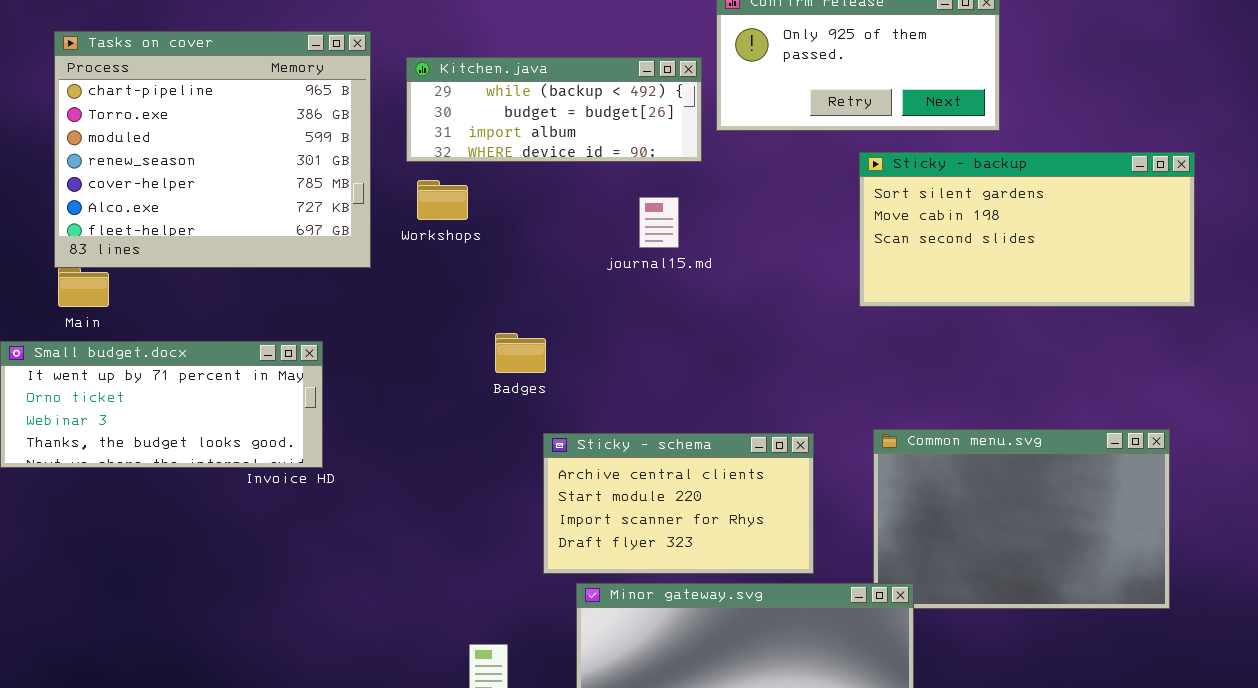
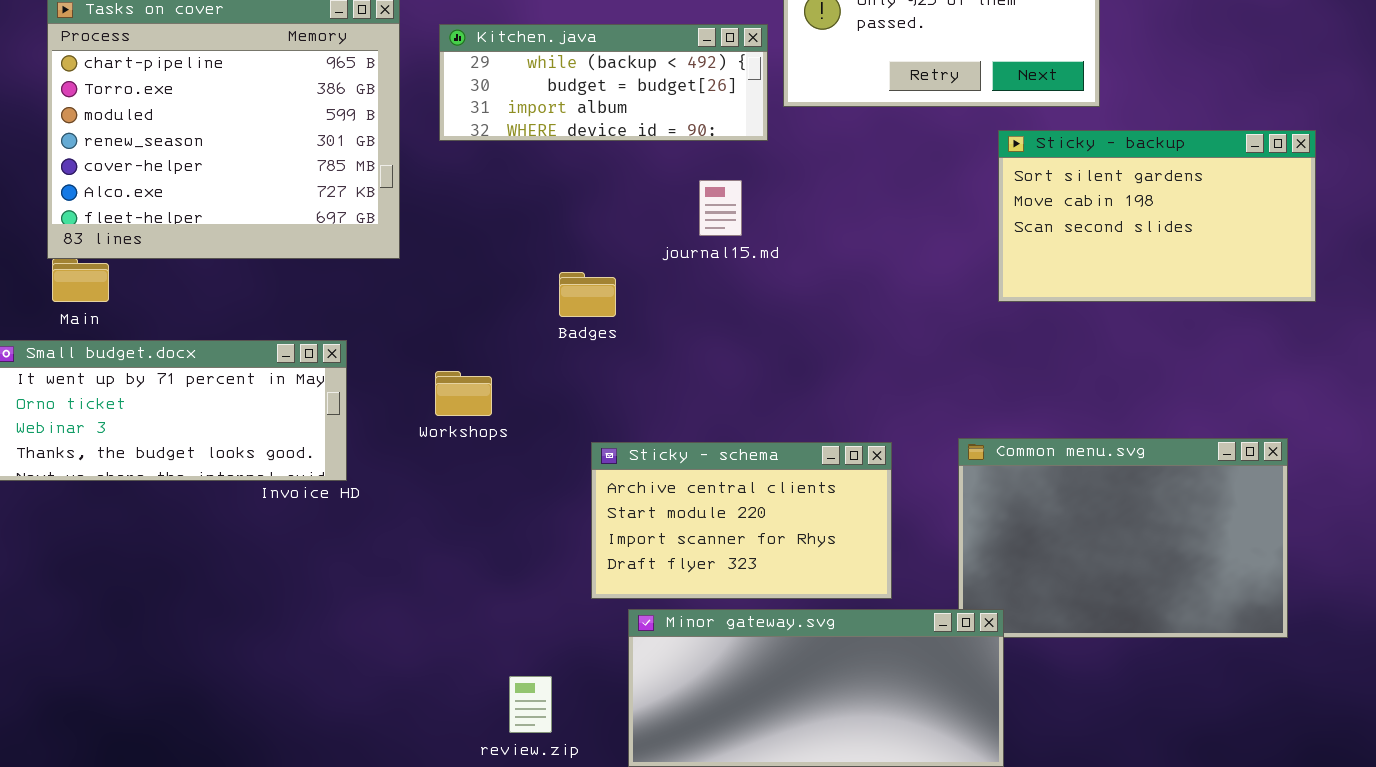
Sticky - backup: [859,152,1195,307] -> [998,130,1316,302], resized
Workshops: [417,180,468,220] -> [435,371,492,416], moved
Badges: [495,333,546,373] -> [559,272,616,317], moved

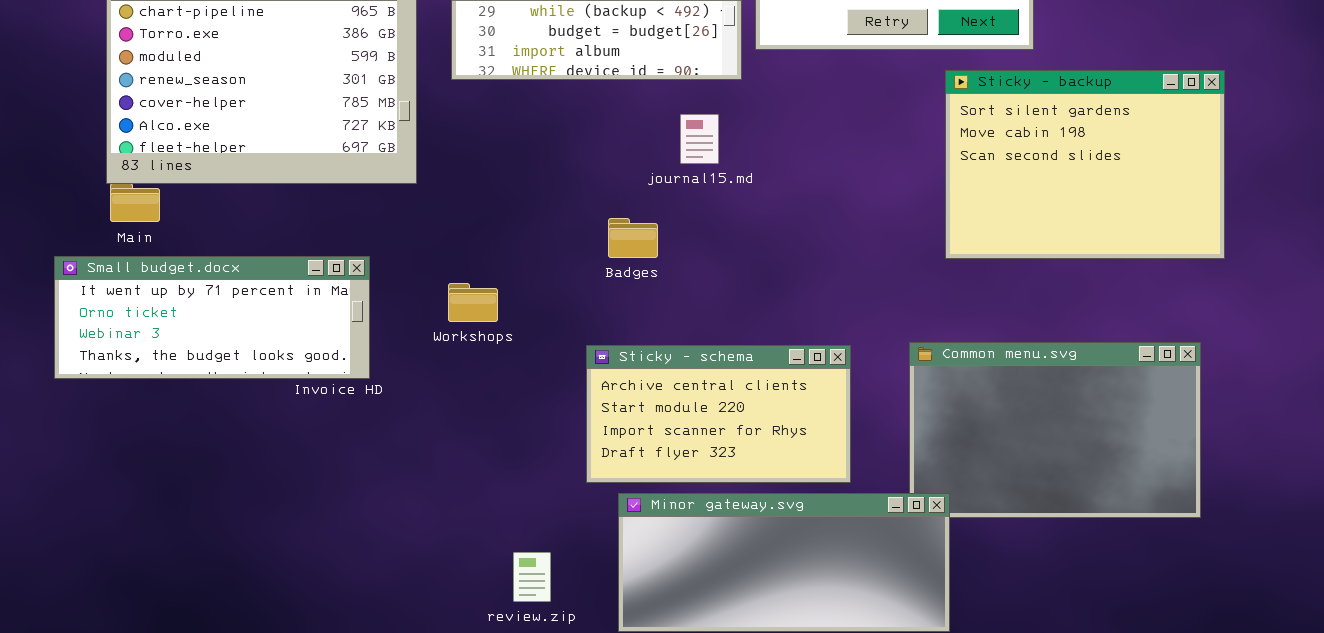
Sticky - backup: [998,130,1316,302] -> [945,70,1225,259], resized
Badges: [559,272,616,317] -> [608,218,658,258], moved

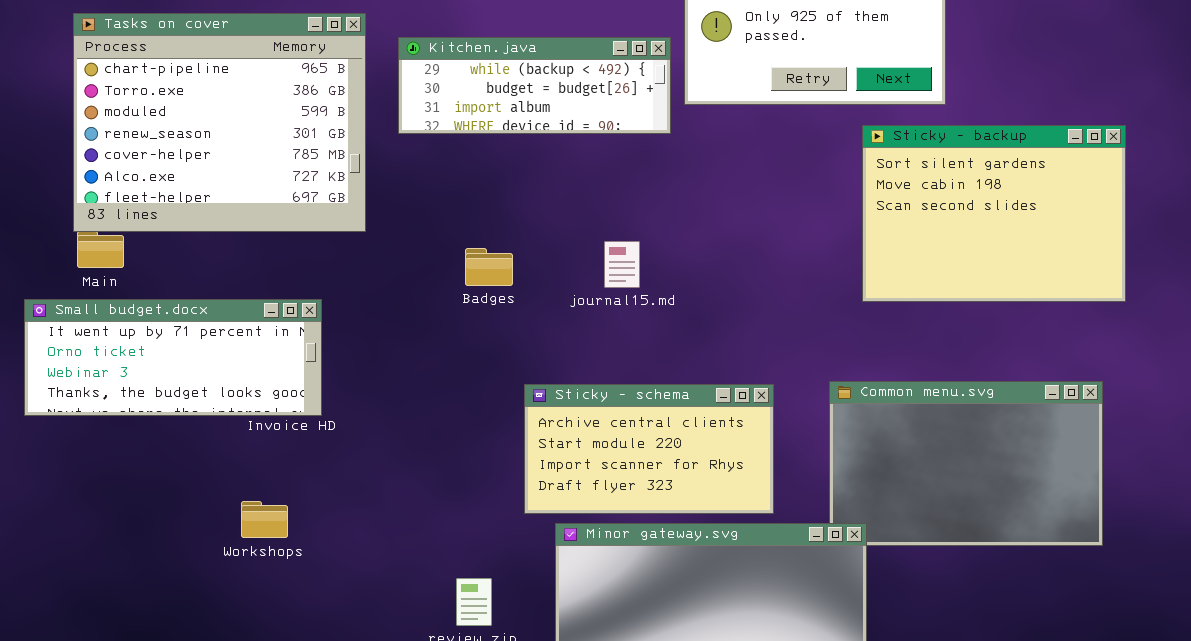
journal15.md: [680,114,719,164] -> [604,241,640,288], moved
Badges: [608,218,658,258] -> [465,248,513,286], moved
Workshops: [448,283,498,322] -> [241,501,288,538], moved

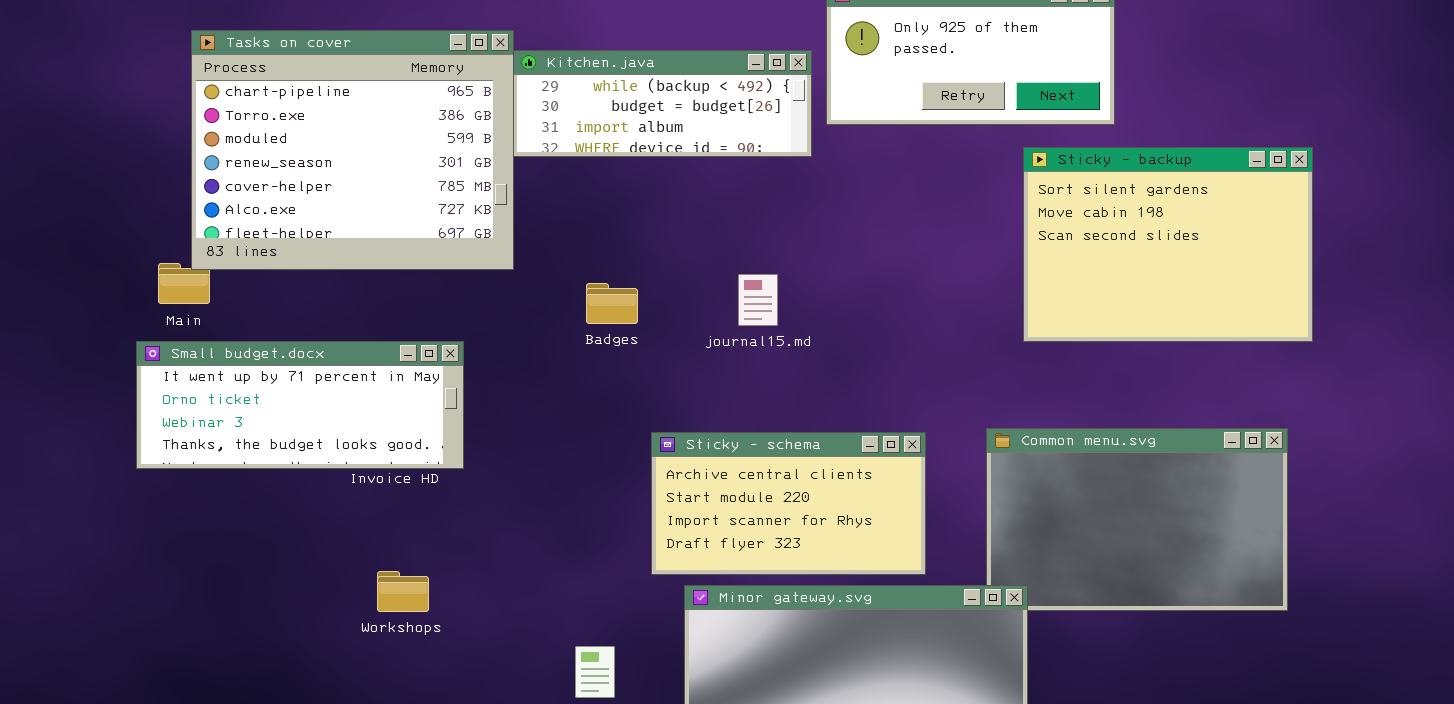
Tasks on cover: [73,13,366,232] -> [191,30,514,270], moved
Small budget.docx: [24,299,322,416] -> [136,341,464,469], moved
Workshops: [241,501,288,538] -> [377,571,429,612], moved

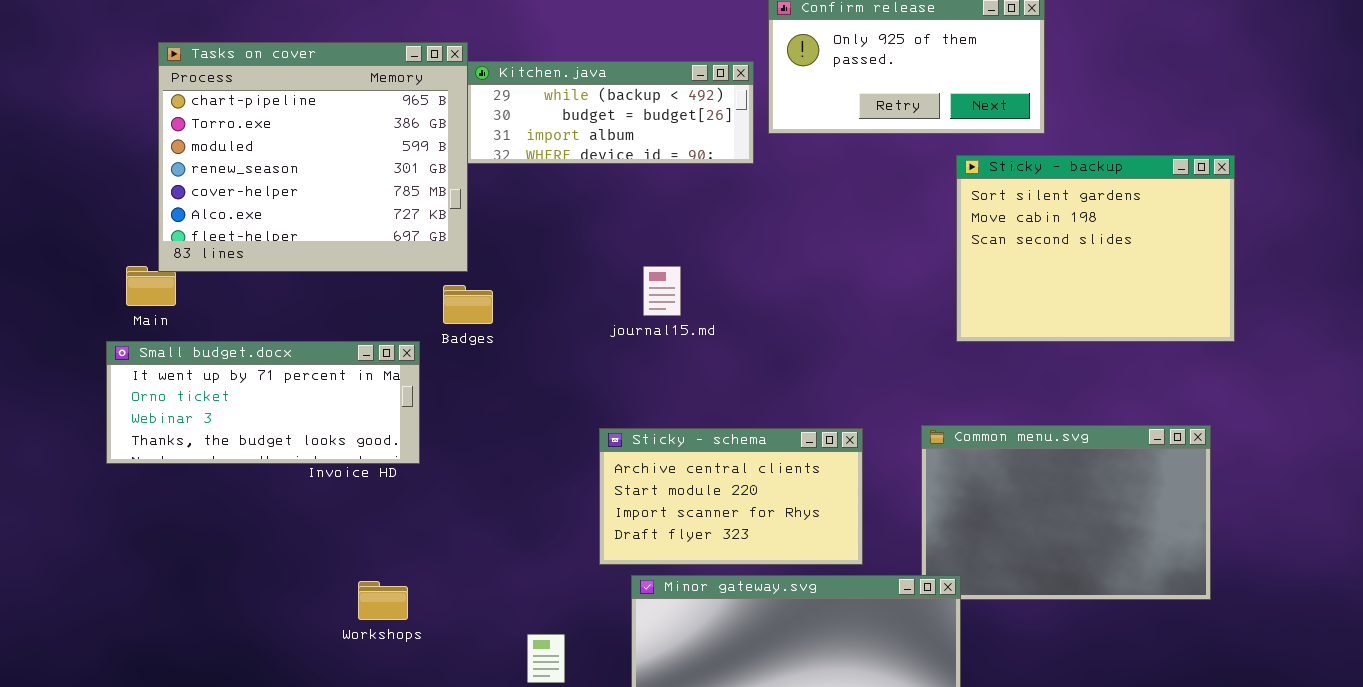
journal15.md: [738,274,778,326] -> [643,266,681,316], moved
Badges: [586,283,638,324] -> [443,285,493,324], moved
Workshops: [377,571,429,612] -> [358,581,408,620], moved

